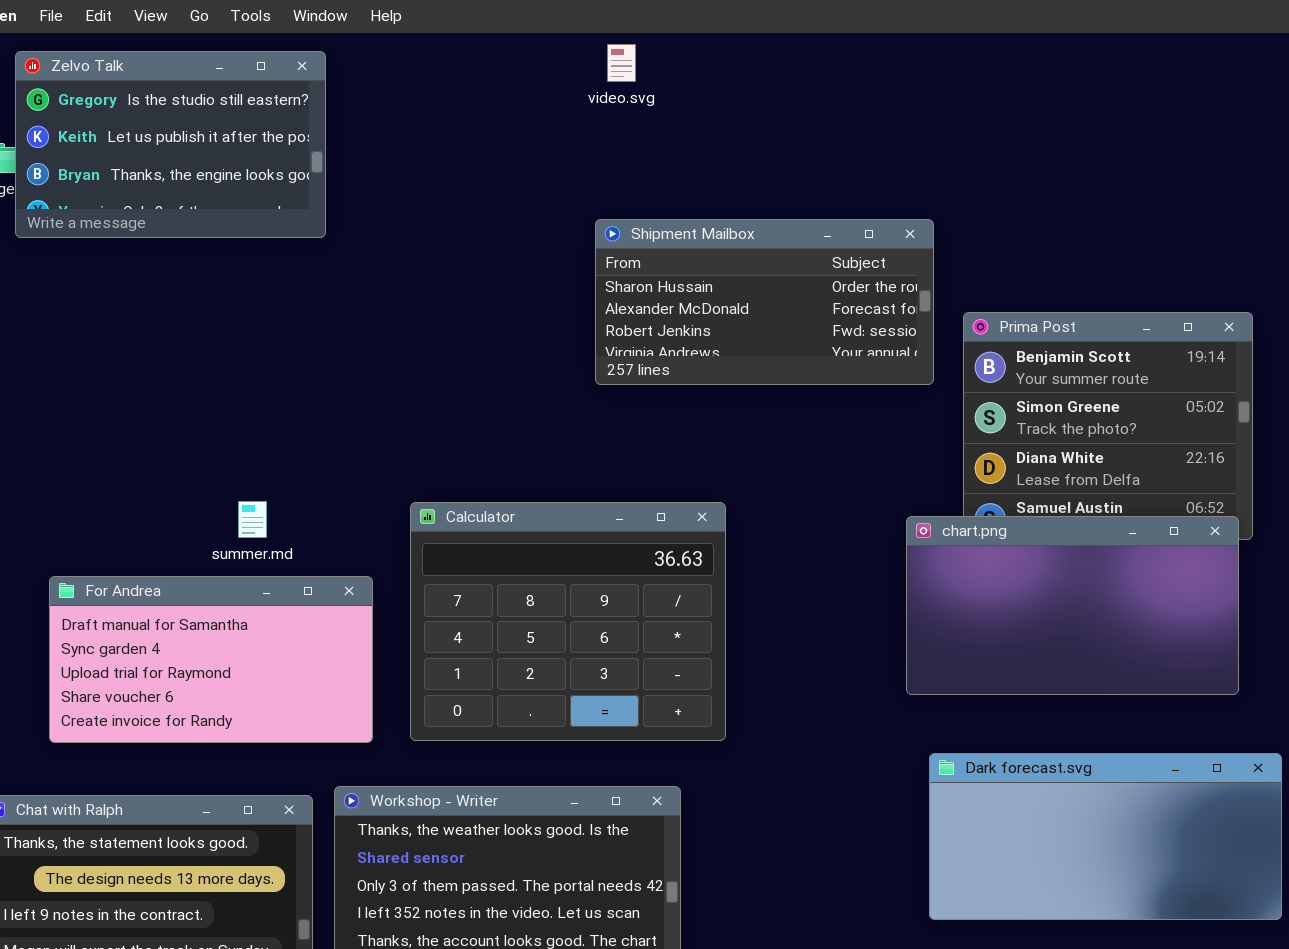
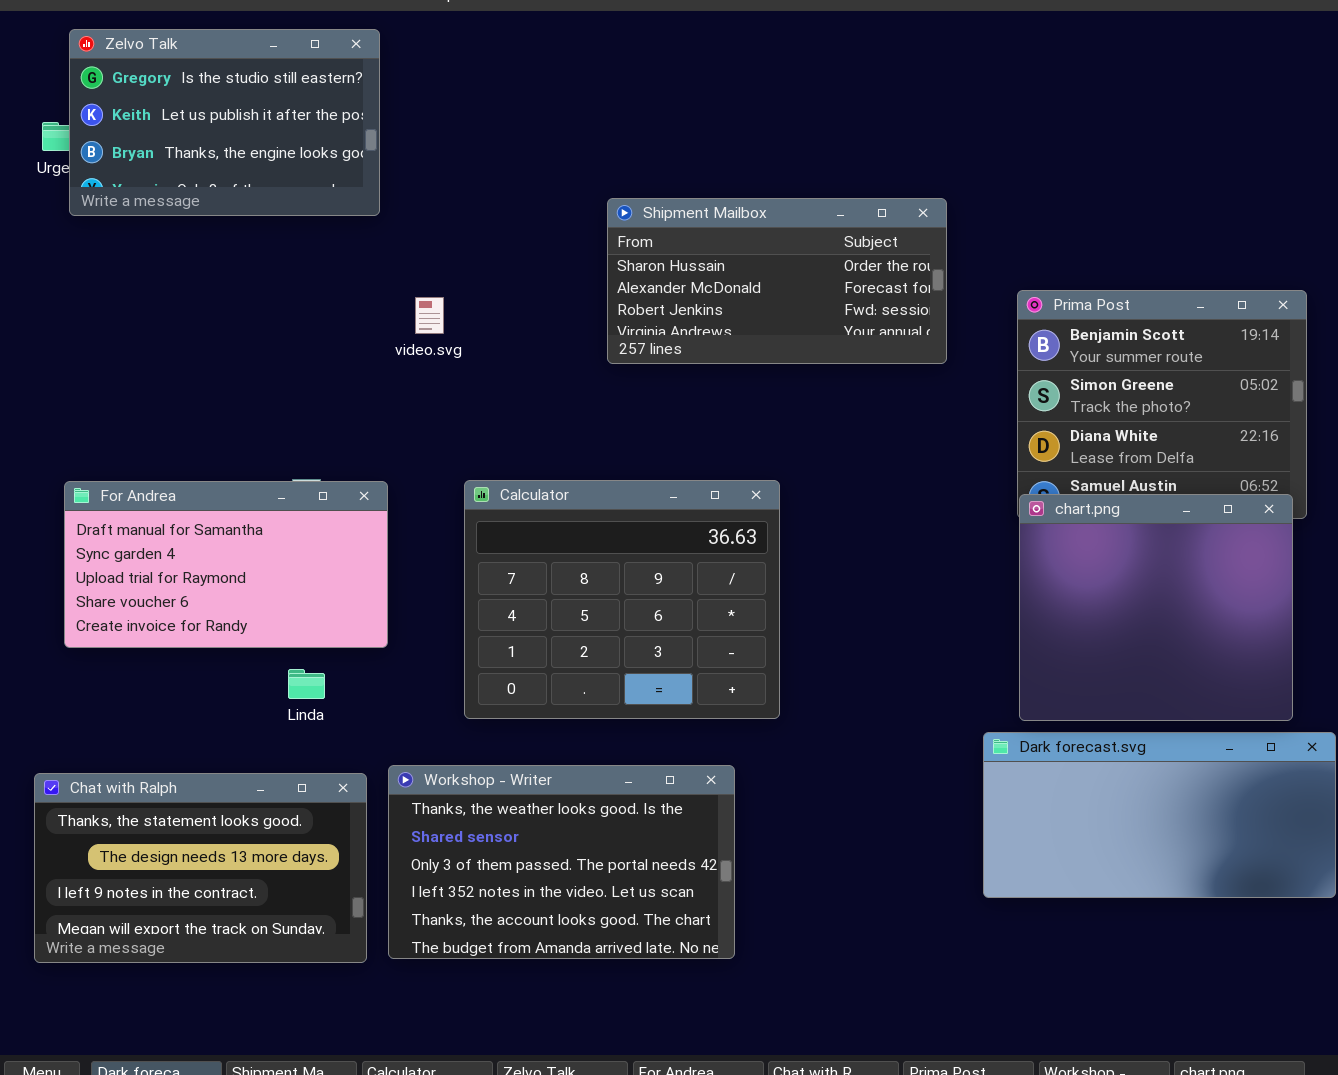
video.svg: [607,44,636,82] -> [415,297,444,334], moved
Shipment Mailbox: [595,219,934,385] -> [607,198,947,364], moved
chart.png: [906,516,1239,695] -> [1019,494,1293,721], resized
For Andrea: [49,576,373,743] -> [64,481,388,648], moved

